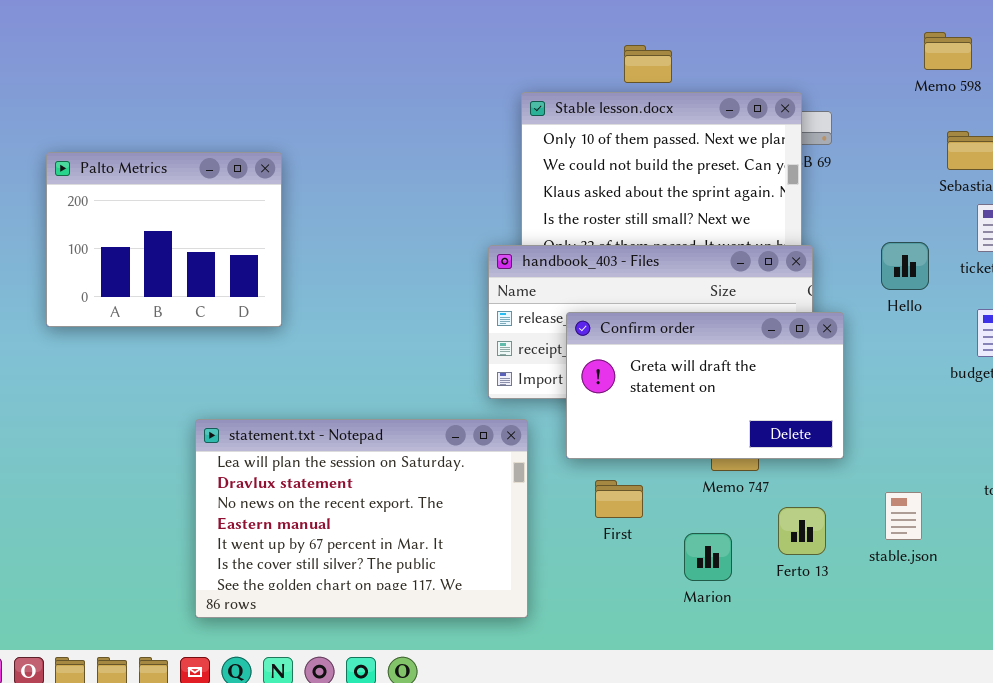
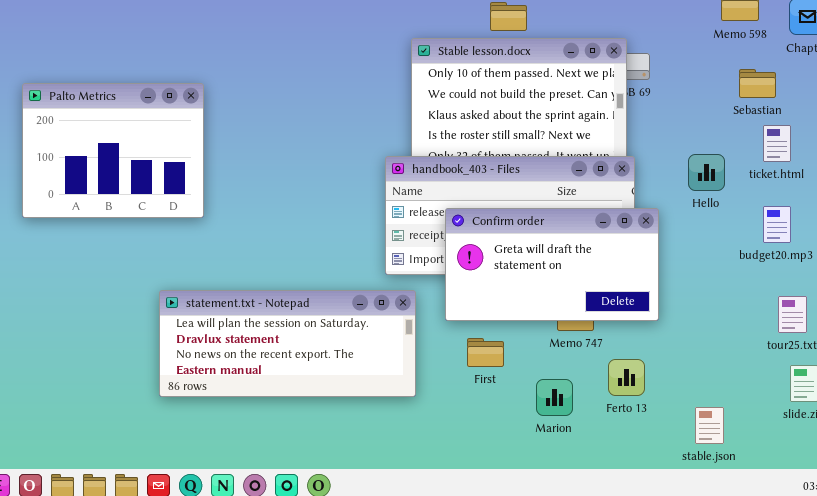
Palto Metrics: [46,152,282,327] -> [22,83,204,218], moved
statement.txt - Notepad: [195,419,528,618] -> [159,290,416,397], resized
stable.json: [885,492,922,540] -> [695,407,724,444], moved

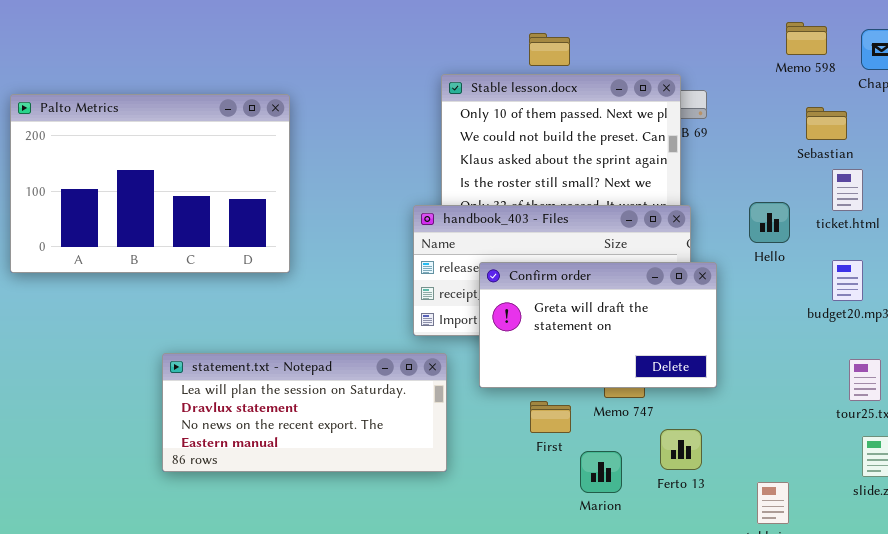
Palto Metrics: [22,83,204,218] -> [10,94,290,273], resized
First: [467,338,504,367] -> [530,401,571,433], moved

